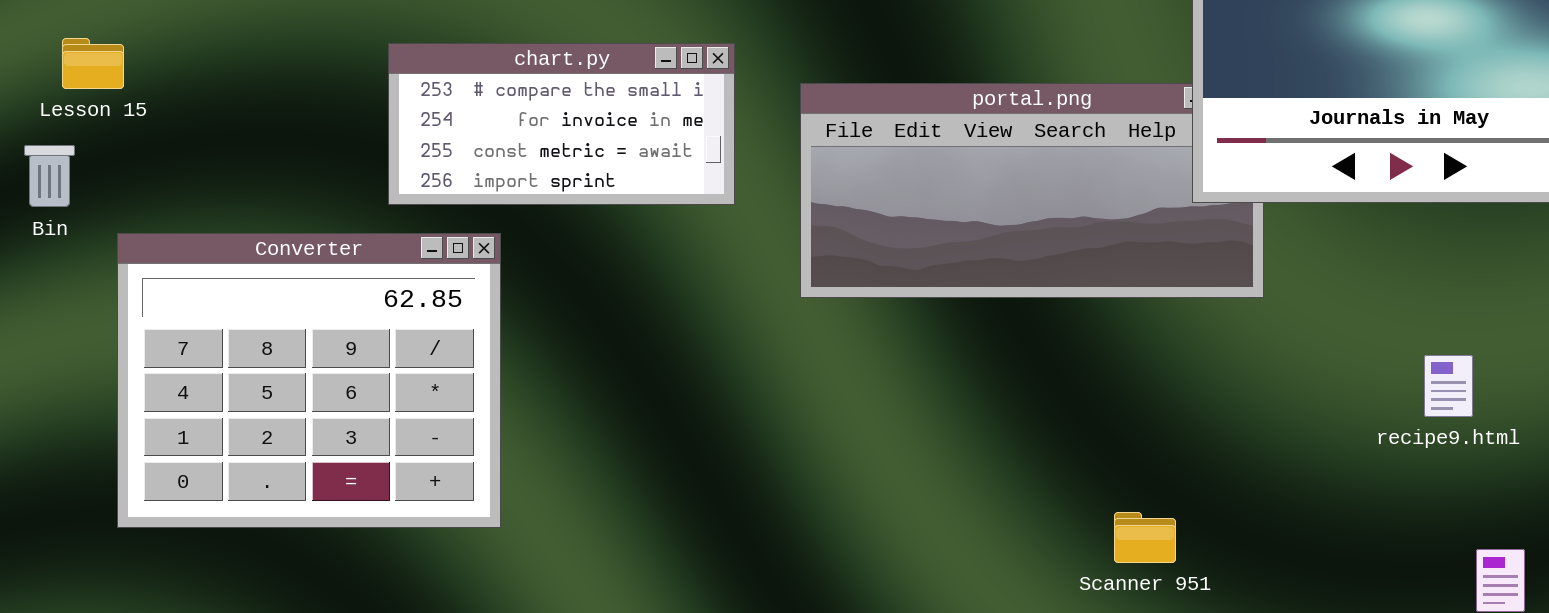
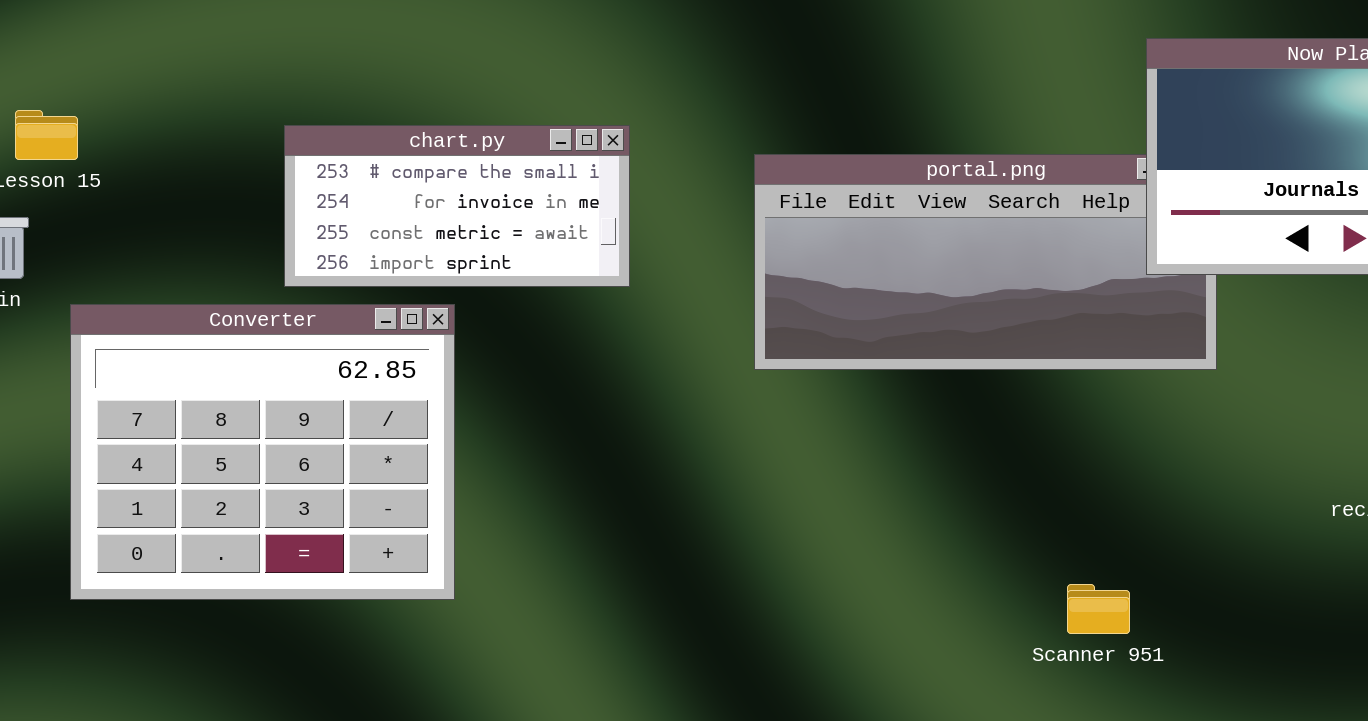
chart.py: [388,43,735,205] -> [284,125,630,287], moved

